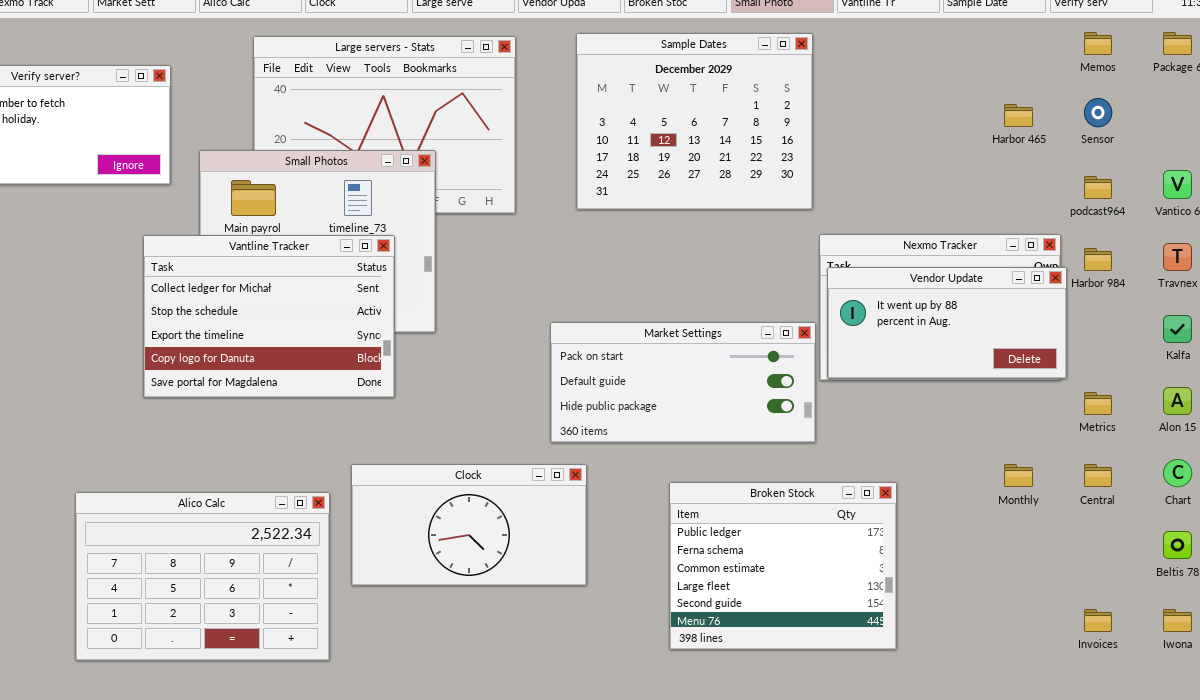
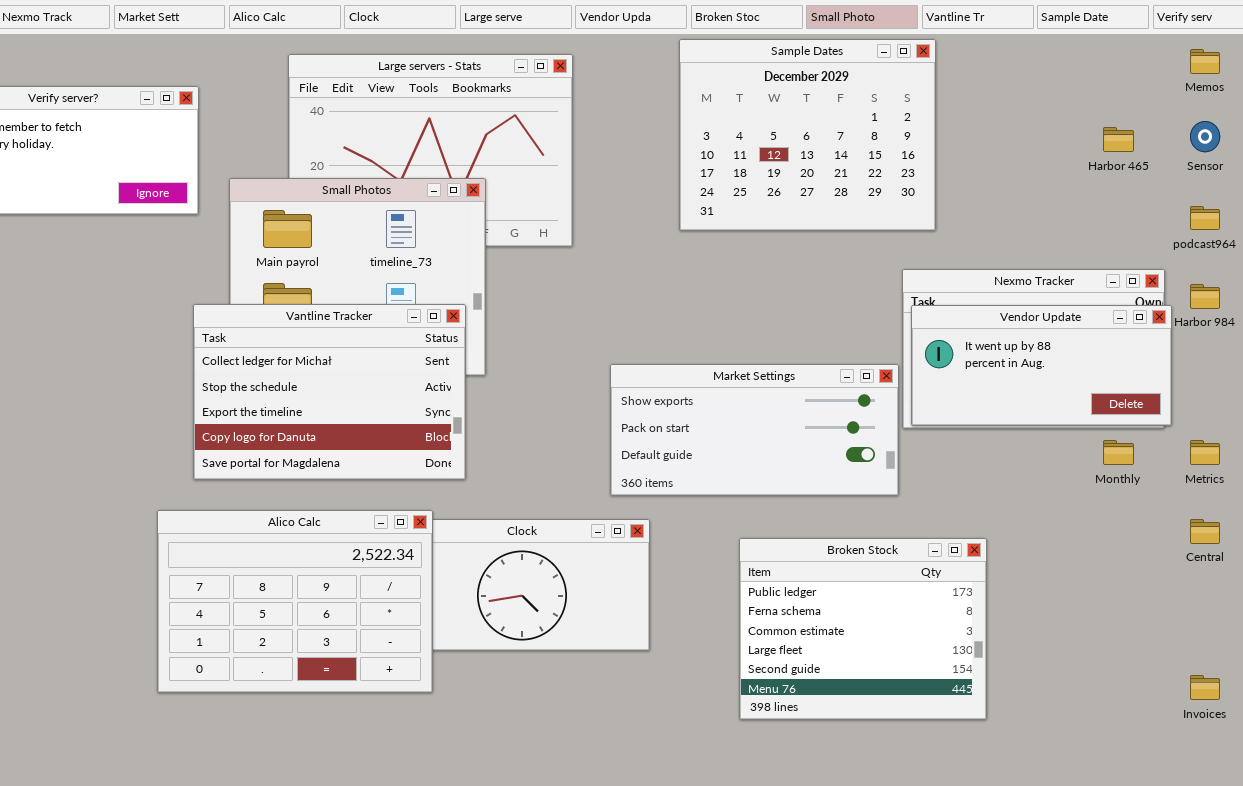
Sample Dates: [576,33,813,210] -> [679,39,936,231], moved
Vantline Tracker: [143,235,395,398] -> [193,304,466,480], moved
Market Settings: [550,322,816,443] -> [610,364,899,496], scrolled up 1 row
Monthly: [1004,464,1033,487] -> [1103,440,1134,465], moved
Alico Calc: [75,492,330,661] -> [157,510,433,693], moved

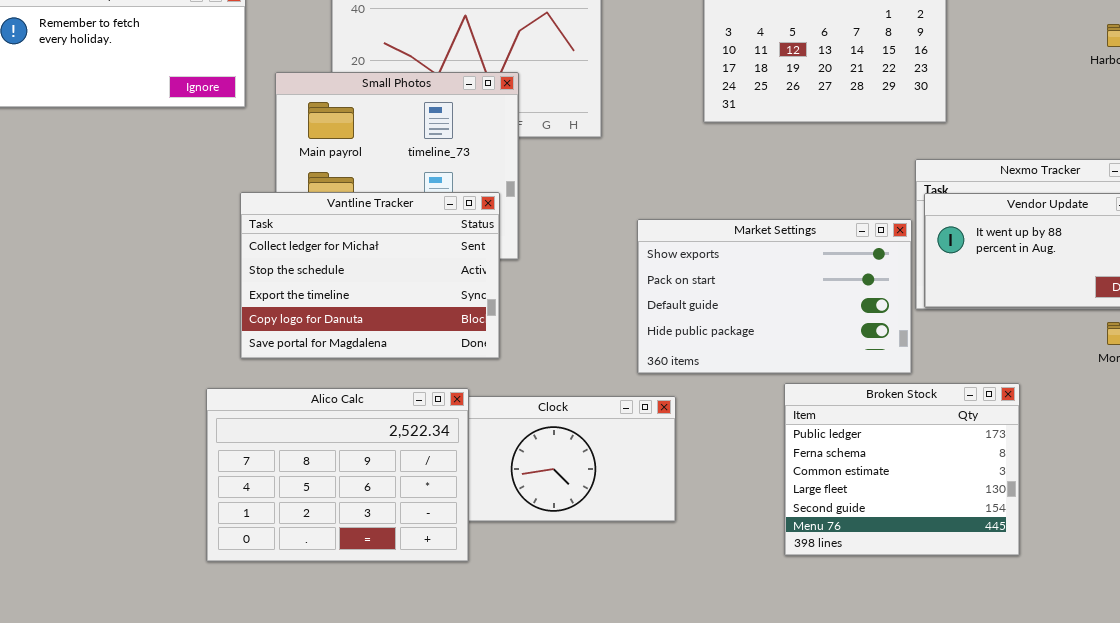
Market Settings: [610,364,899,496] -> [637,219,912,374], resized
Broken Stock: [739,538,987,720] -> [784,383,1020,556], moved

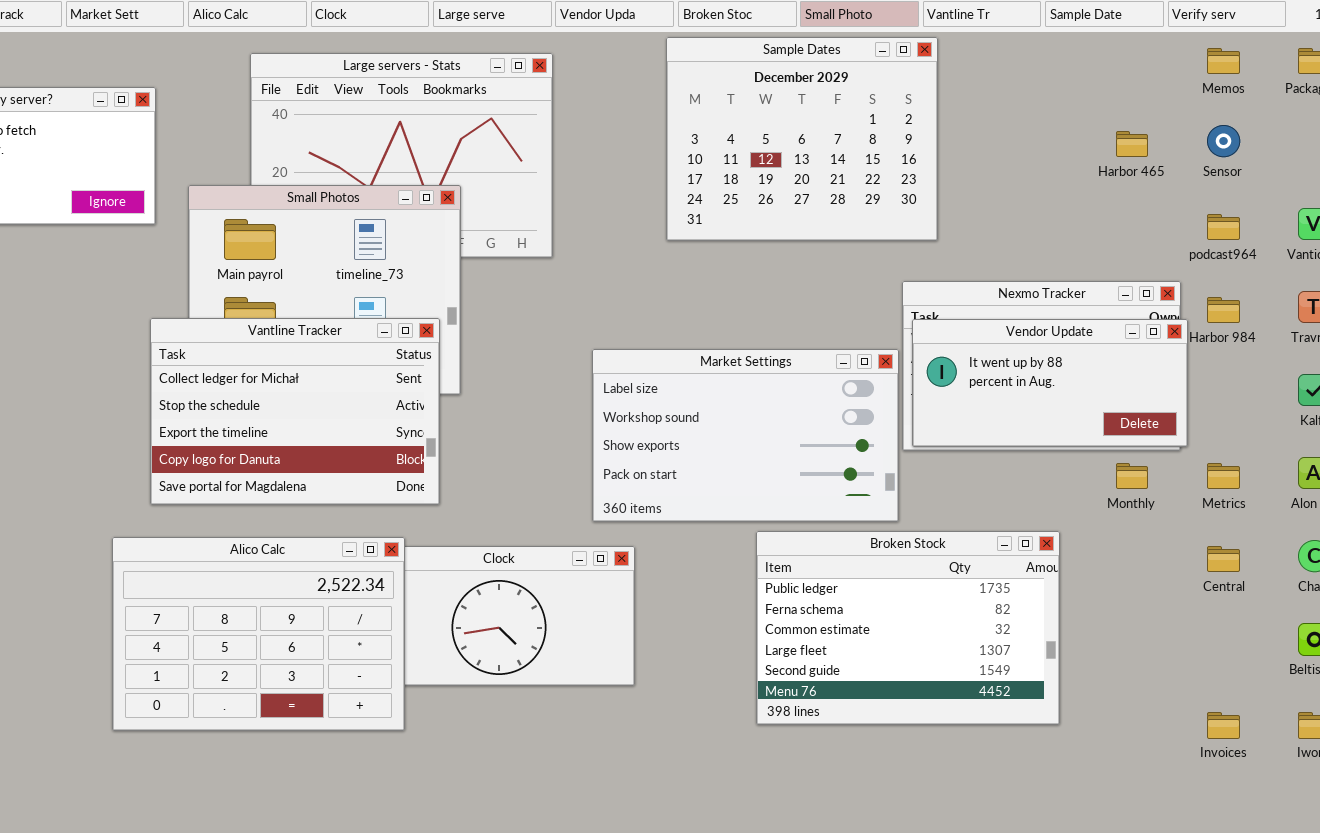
Market Settings: [637,219,912,374] -> [592,349,899,522], scrolled up 2 rows
Broken Stock: [784,383,1020,556] -> [756,531,1060,725], resized

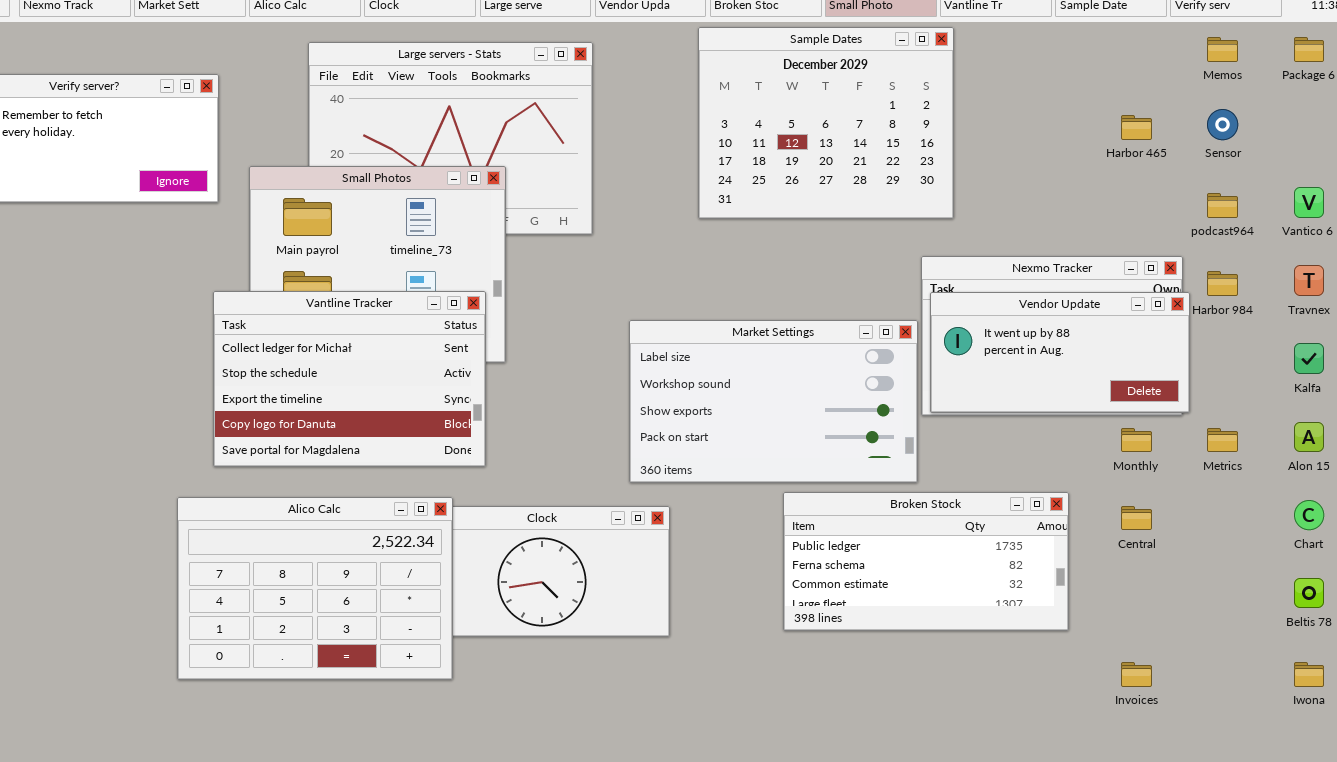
Broken Stock: [756,531,1060,725] -> [783,492,1069,631], resized
Central: [1207,546,1240,572] -> [1121,506,1152,530], moved
Invoices: [1207,712,1240,739] -> [1121,662,1152,687], moved

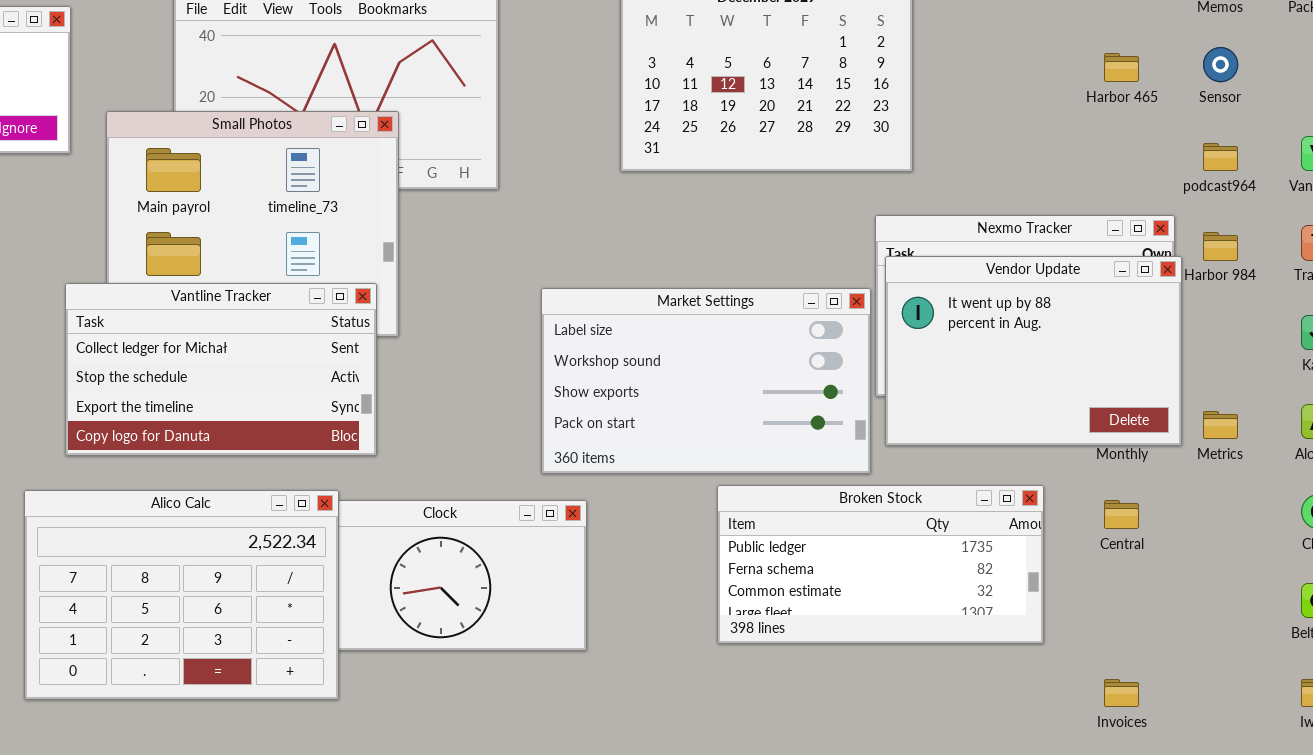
Vantline Tracker: [213,291,486,467] -> [65,283,377,456], resized
Vendor Update: [930,292,1190,413] -> [885,256,1182,446], resized

